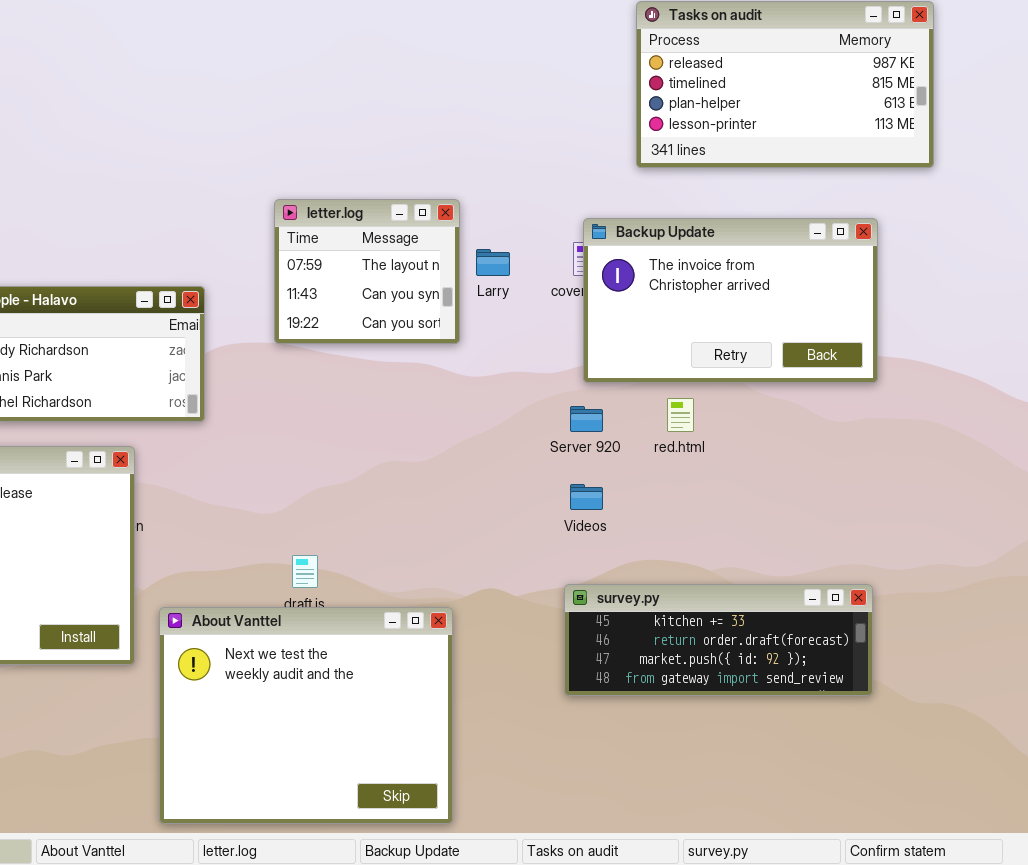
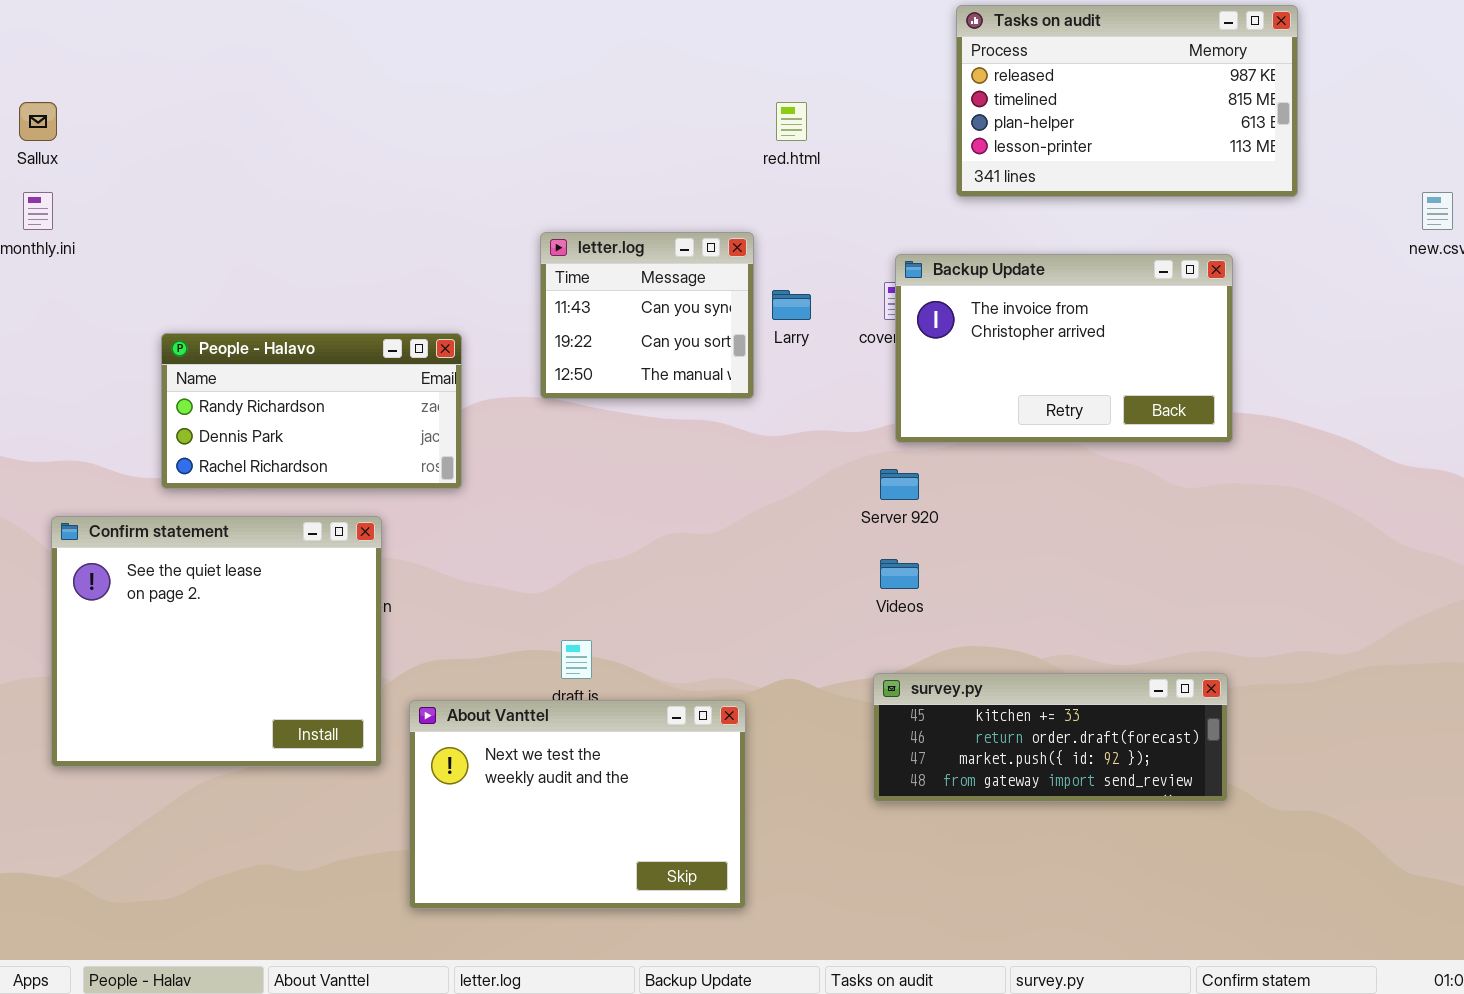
letter.log: [274,199,460,344] -> [540,232,754,399], scrolled down 1 row
red.html: [667,398,694,432] -> [776,102,807,141], moved
About Vanttel: [159,607,453,824] -> [409,700,746,909], resized

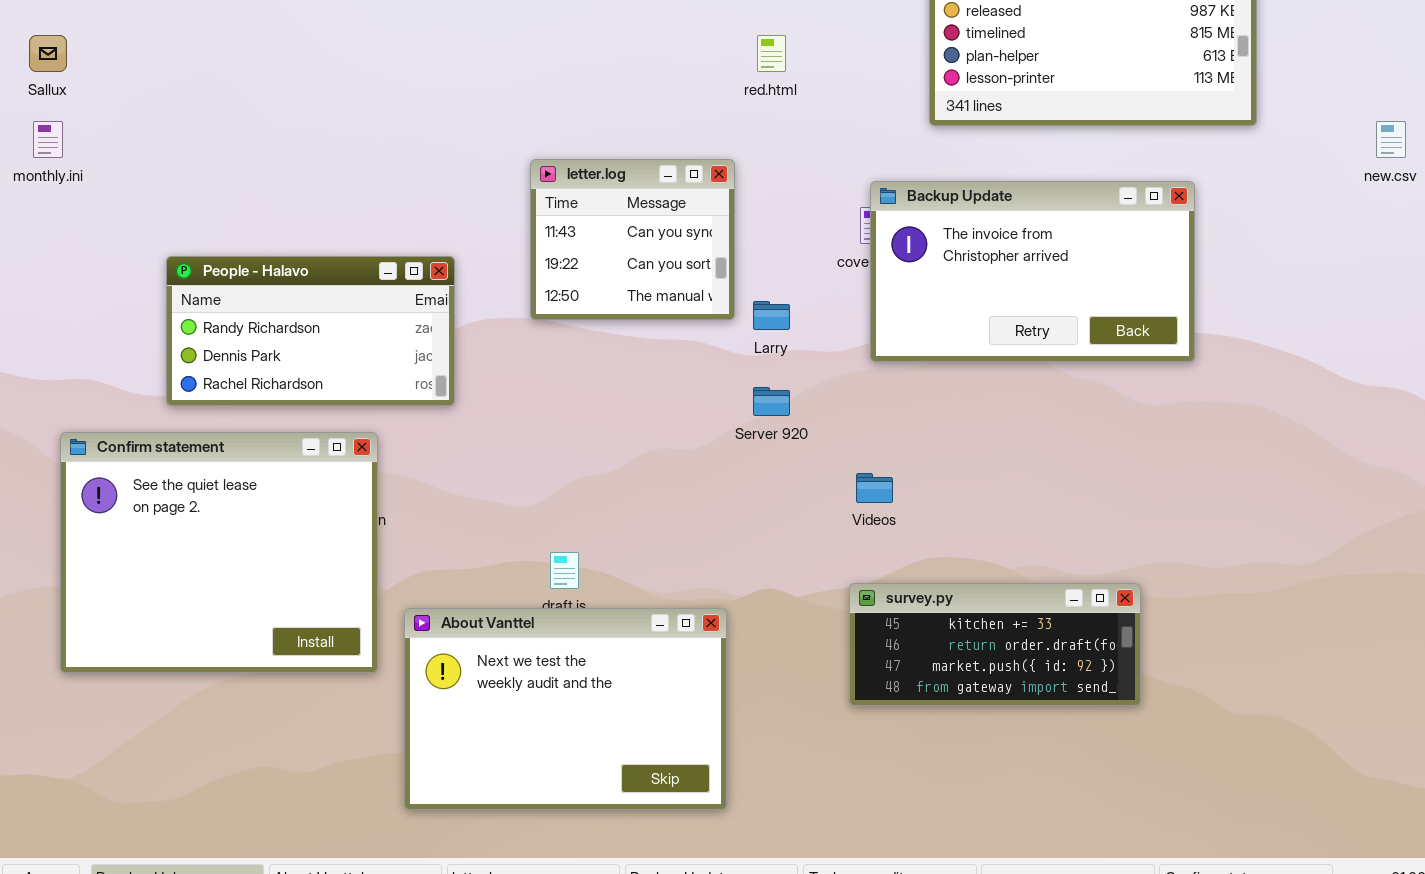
Larry: [772,290,811,320] -> [753,301,790,330], moved
Server 920: [880,469,919,500] -> [753,387,790,416], moved
survey.py: [873,673,1228,802] -> [849,583,1141,706], resized

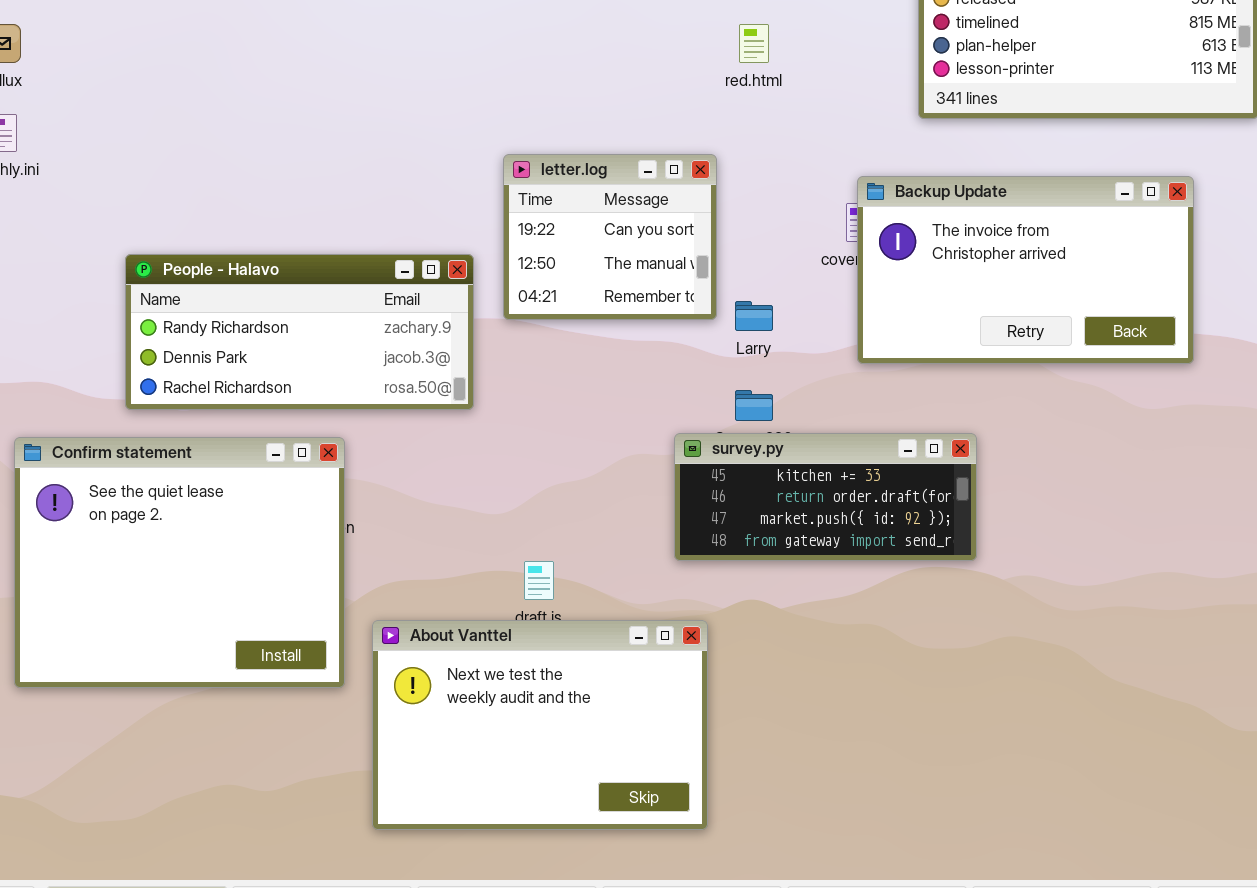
letter.log: [530,159,735,320] -> [503,154,717,320], scrolled down 1 row
People - Halavo: [166,256,455,406] -> [125,254,474,410], resized
survey.py: [849,583,1141,706] -> [674,433,977,561], moved

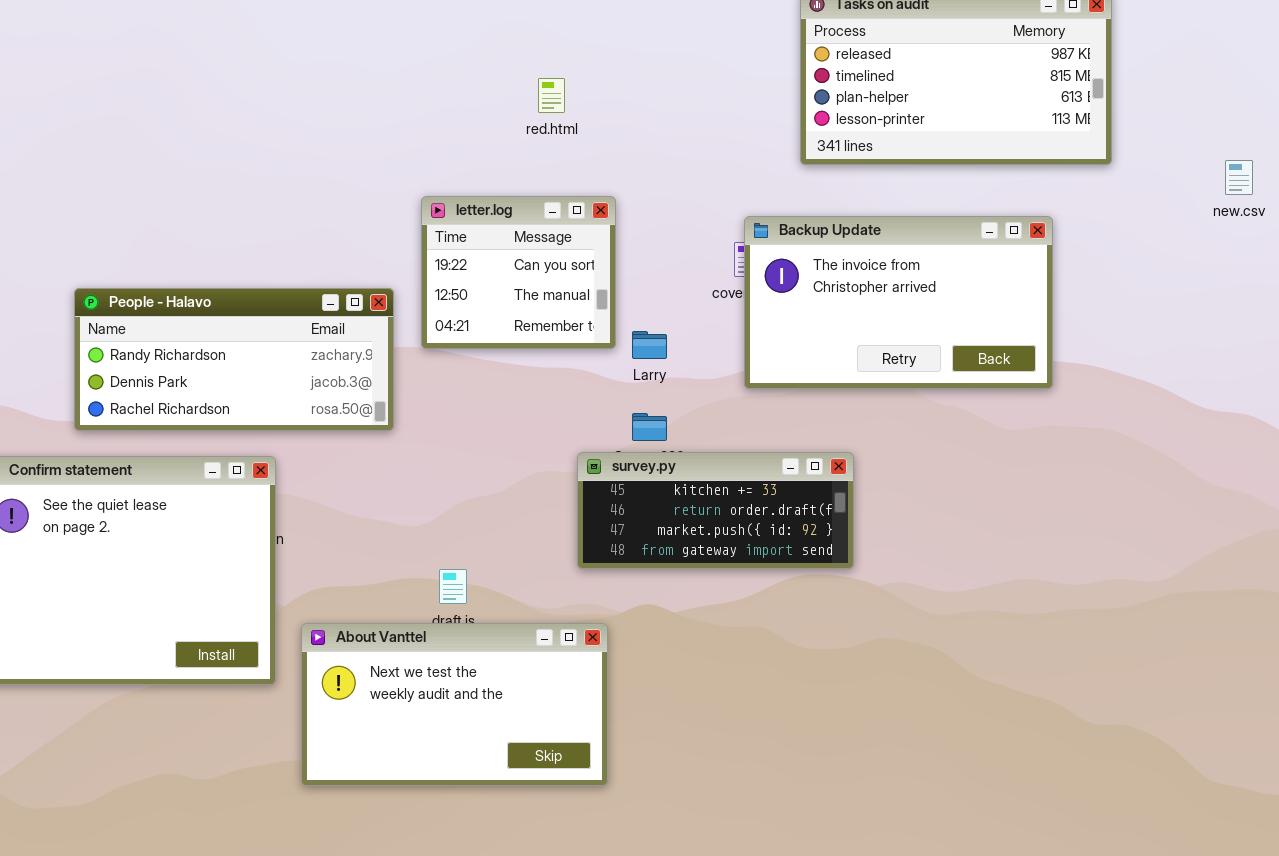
red.html: [739,24,769,63] -> [538,78,565,113], moved
About Vanttel: [372,620,708,830] -> [301,623,608,786], resized

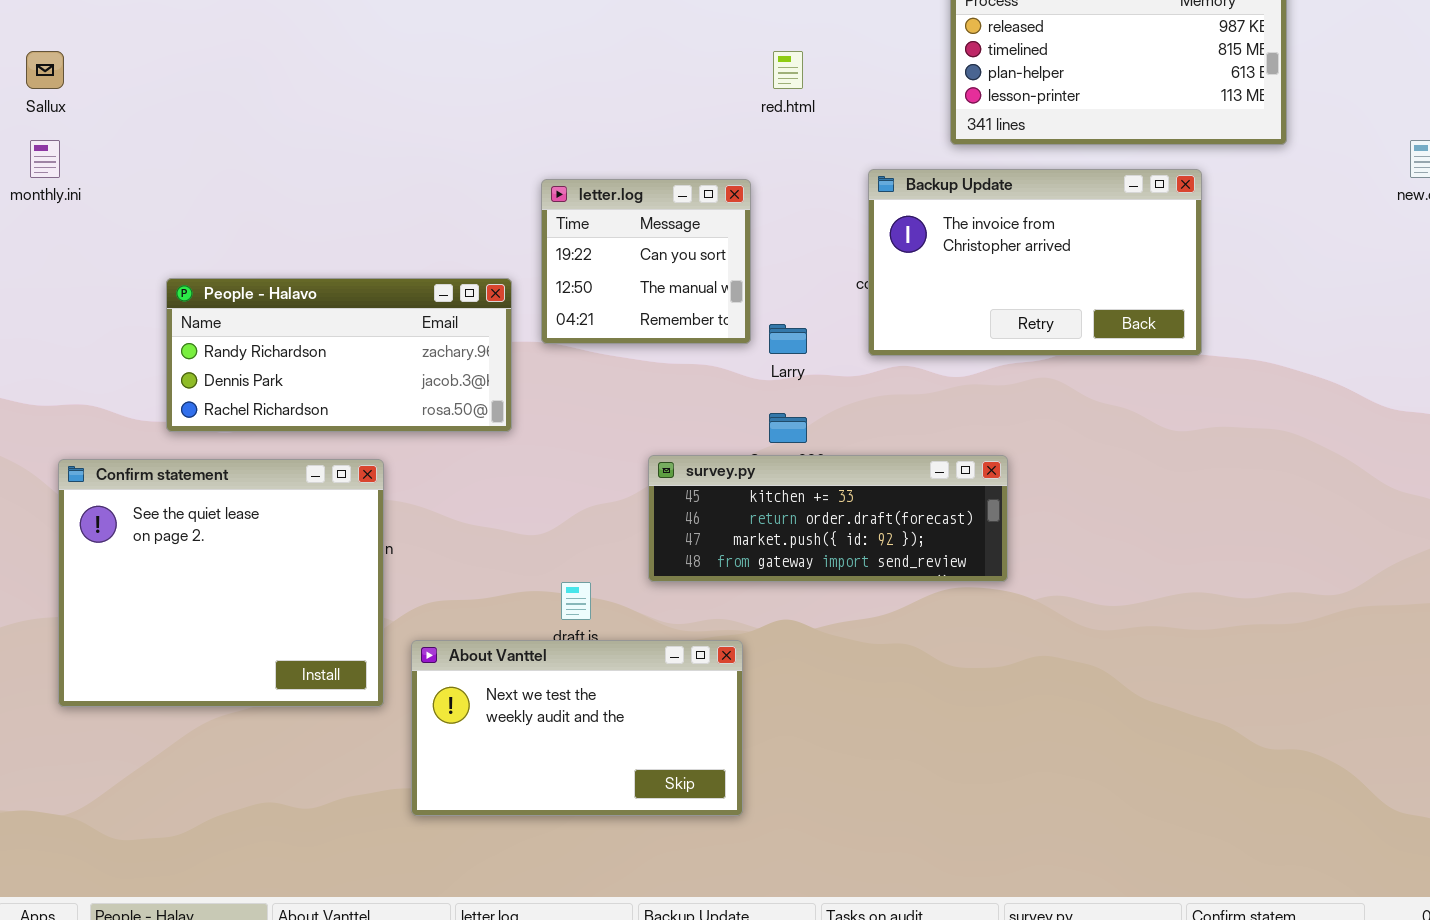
red.html: [538,78,565,113] -> [773,51,803,89], moved
Backup Update: [744,216,1053,389] -> [868,169,1202,356], moved
survey.py: [577,452,854,569] -> [648,455,1008,582], resized

